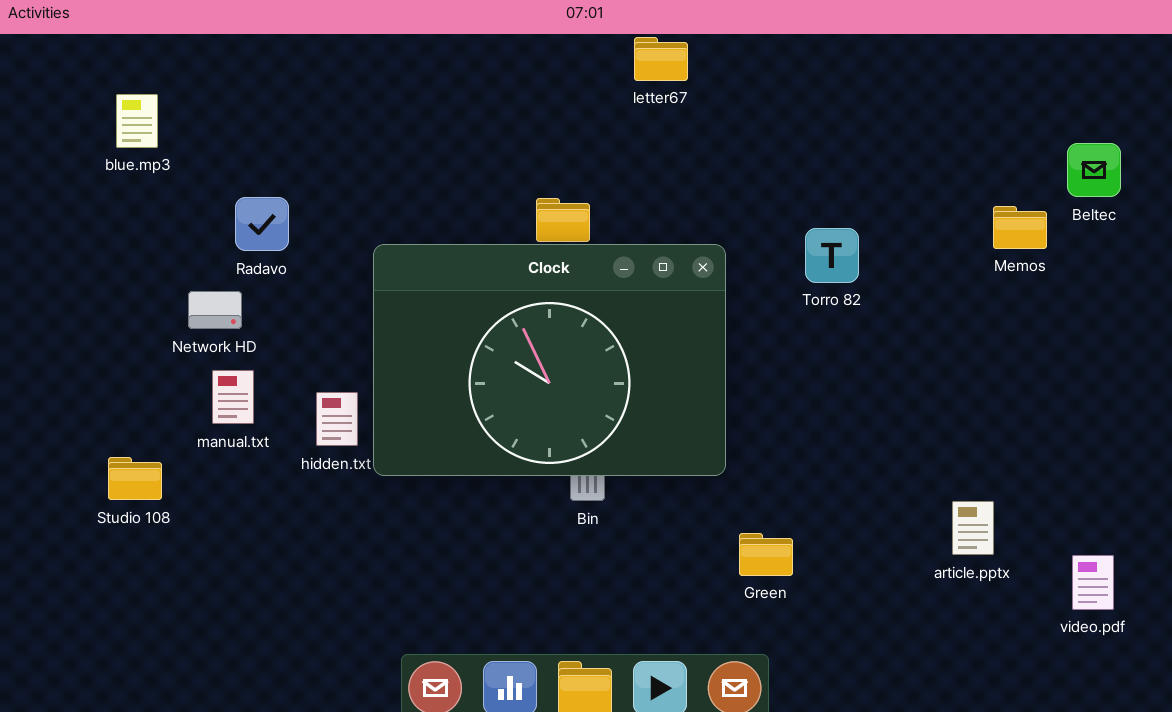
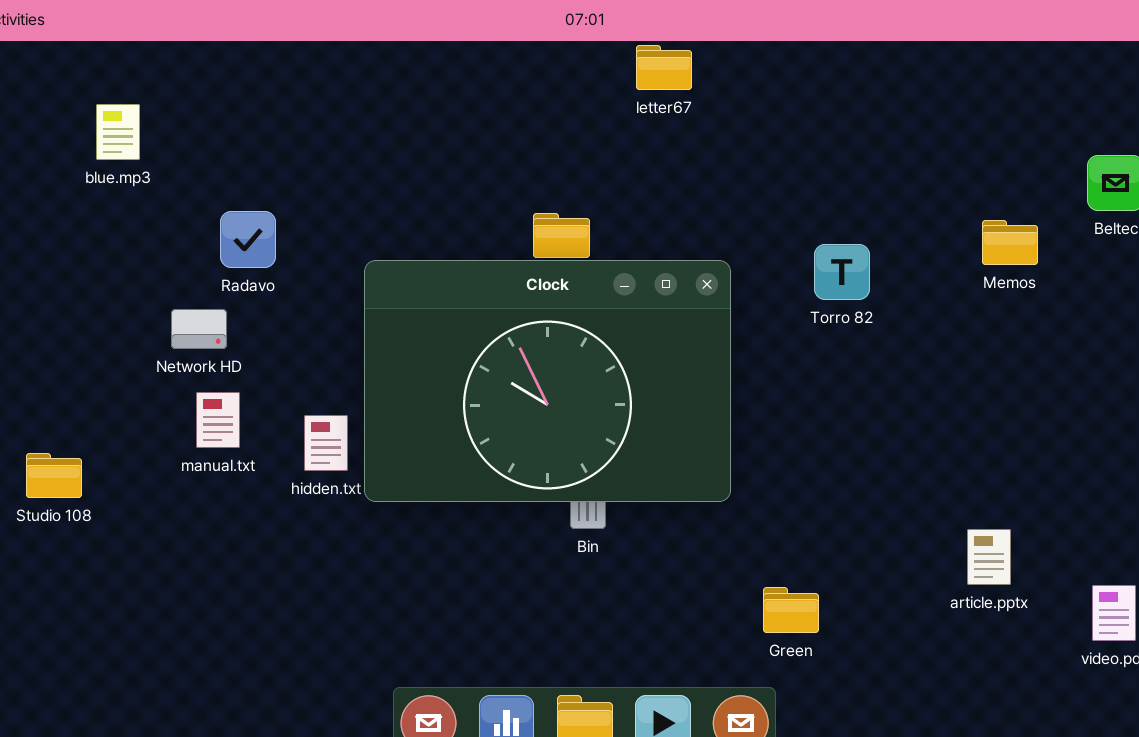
Memos: [993,206,1047,249] -> [982,220,1038,265], moved
Studio 108: [108,457,162,500] -> [26,453,82,498], moved
Green: [739,533,793,576] -> [763,587,819,633], moved

